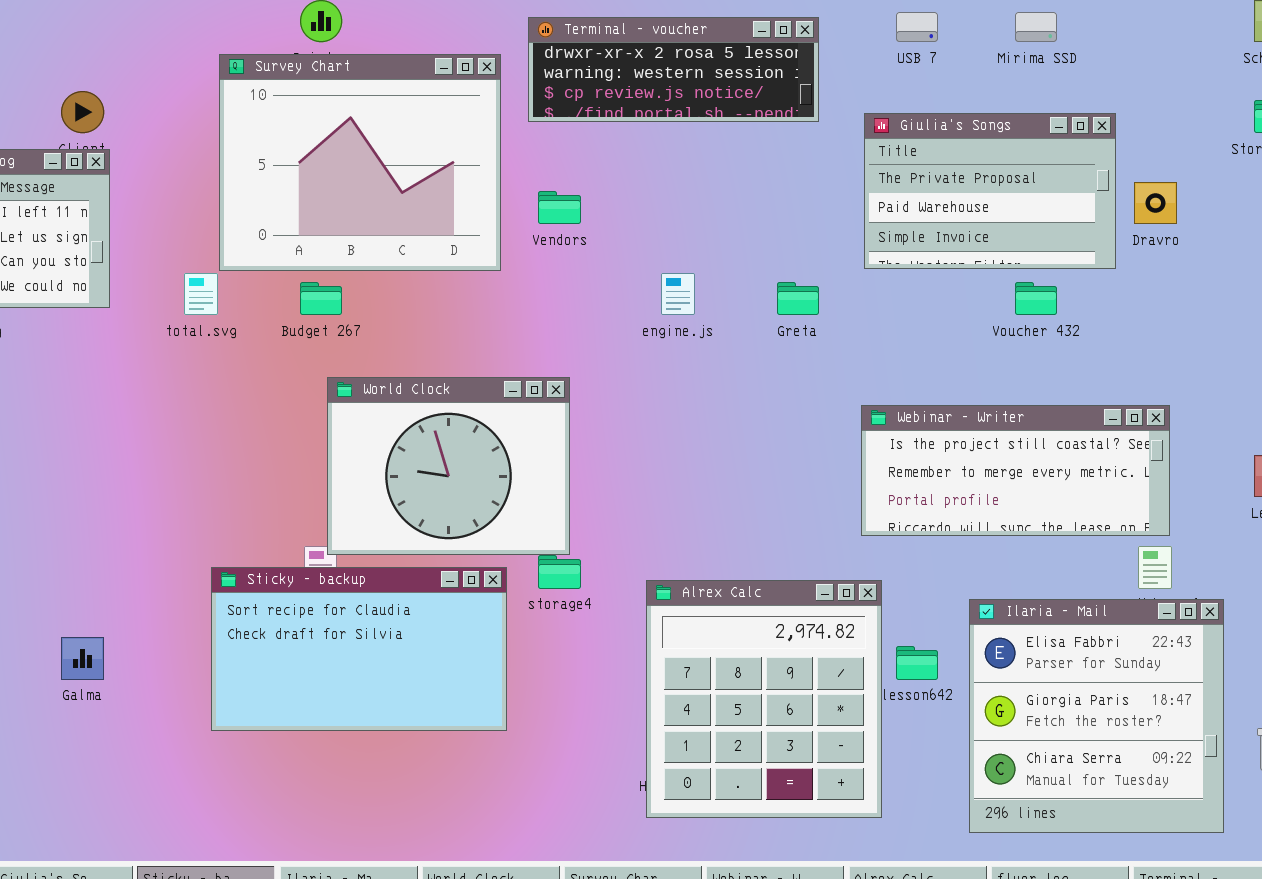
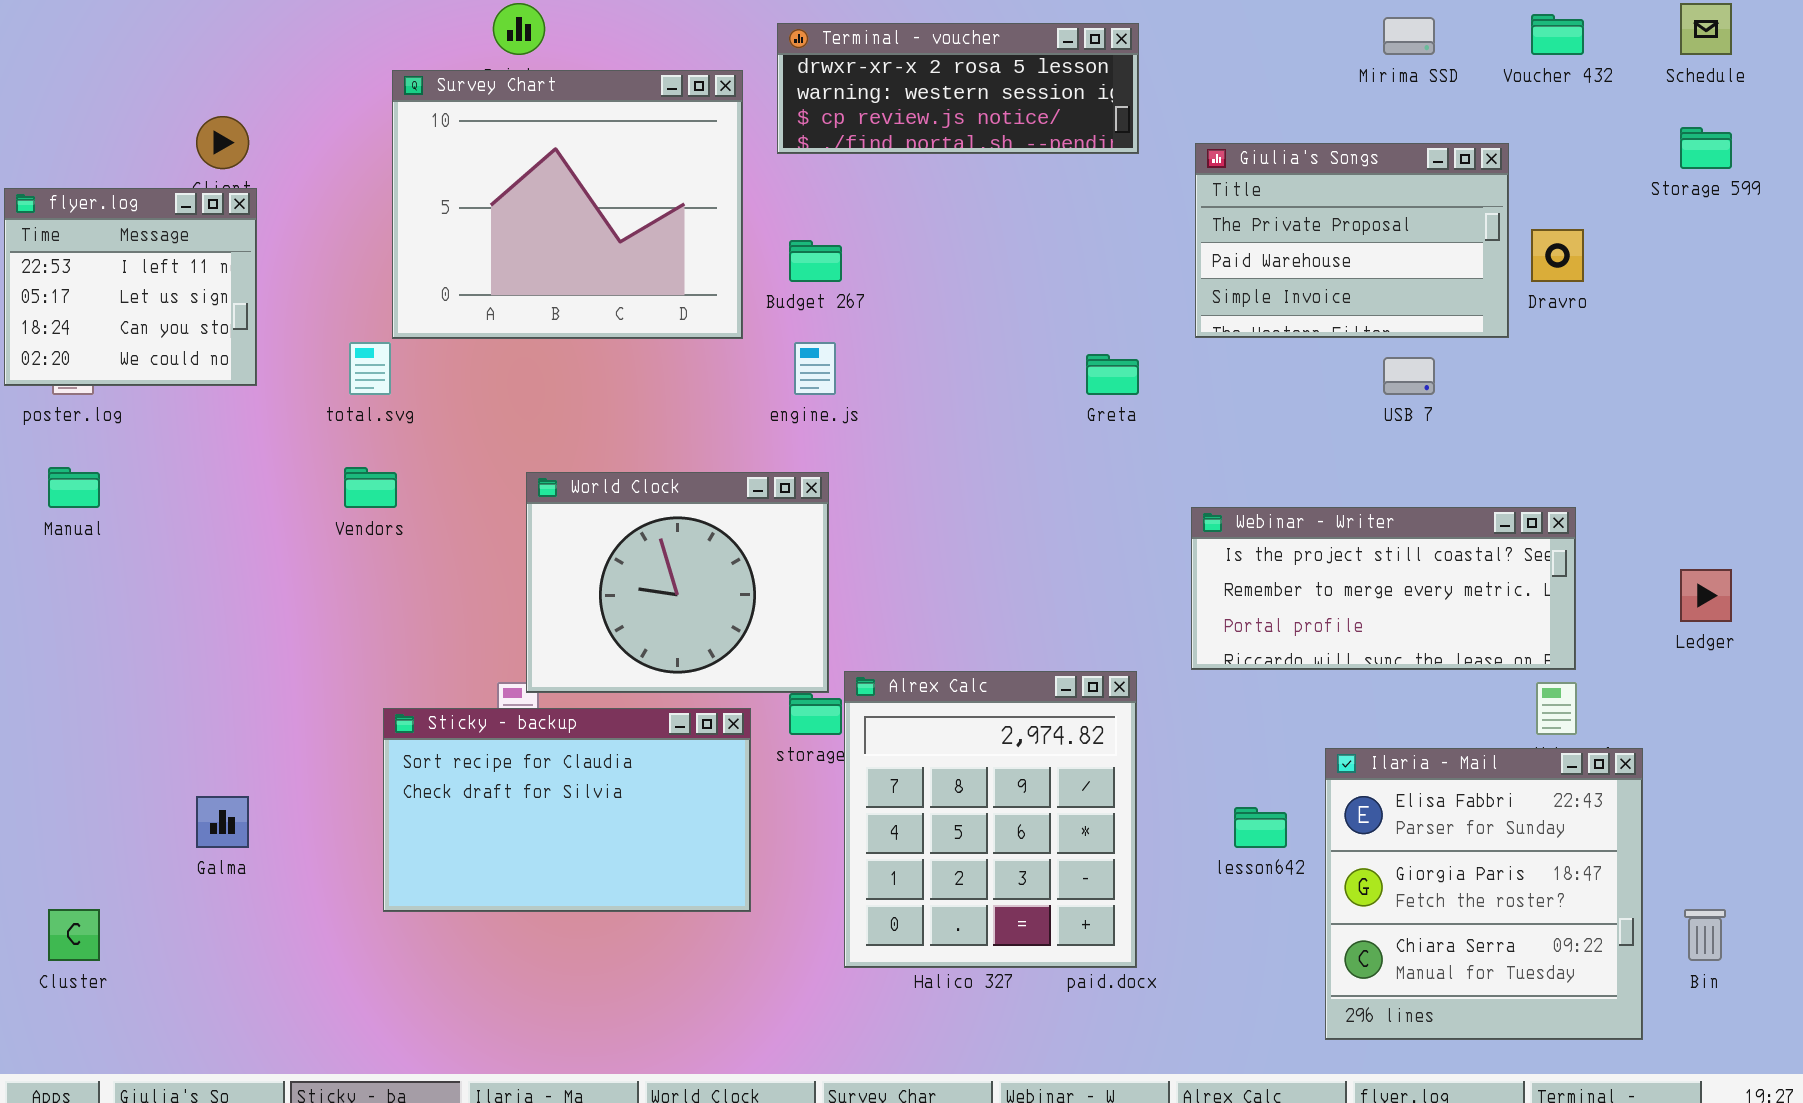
USB 7: [896,12,938,42] -> [1383,357,1435,395], moved
Vendors: [538,191,581,224] -> [344,467,397,508], moved
engine.js: [661,273,695,315] -> [794,342,836,395], moved
Budget 267: [300,282,342,315] -> [789,240,842,282], moved
Voucher 432: [1015,282,1057,315] -> [1531,14,1584,55], moved
Alrex Calc: [646,580,882,818] -> [844,671,1137,968], moved

